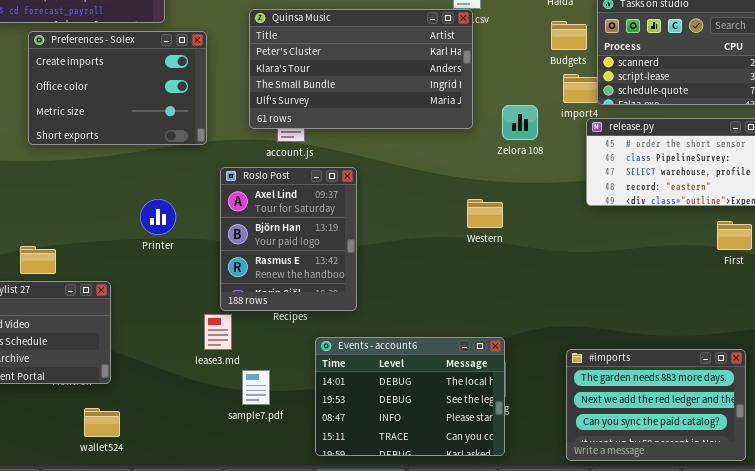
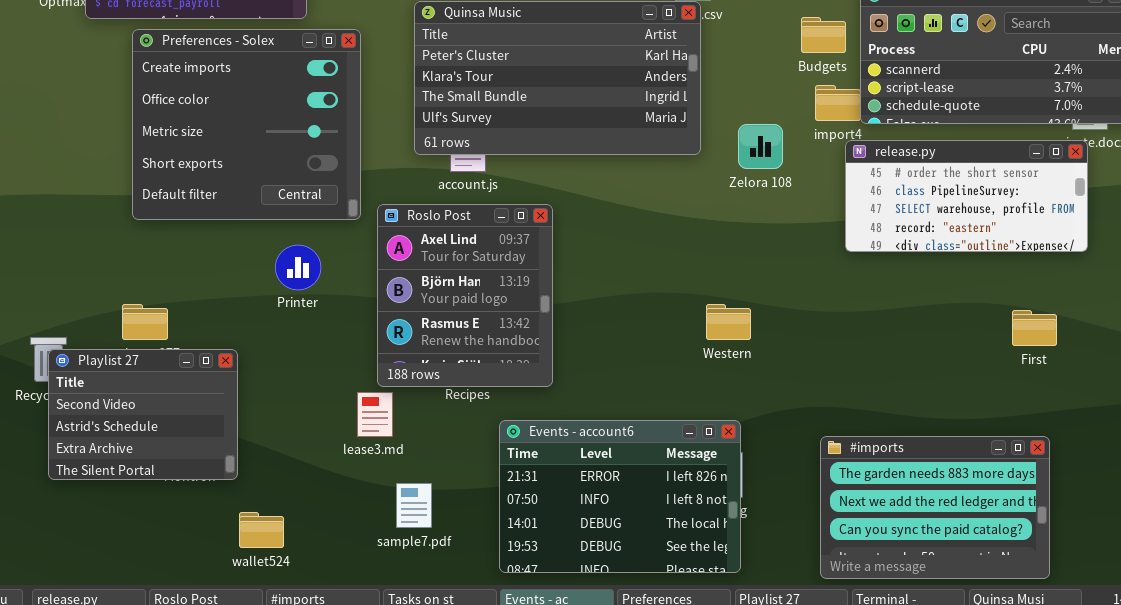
Preferences - Solex: [28,31,207,145] -> [132,29,361,220], resized
Western: [467,199,503,228] -> [706,304,751,340], moved
First: [717,221,752,250] -> [1012,310,1057,346], moved
Events - account6: [315,337,505,456] -> [499,420,741,573], scrolled up 2 rows
sample7.pdf: [242,370,270,405] -> [396,483,432,528], moved
wallet524: [84,408,120,437] -> [239,512,284,548], moved

